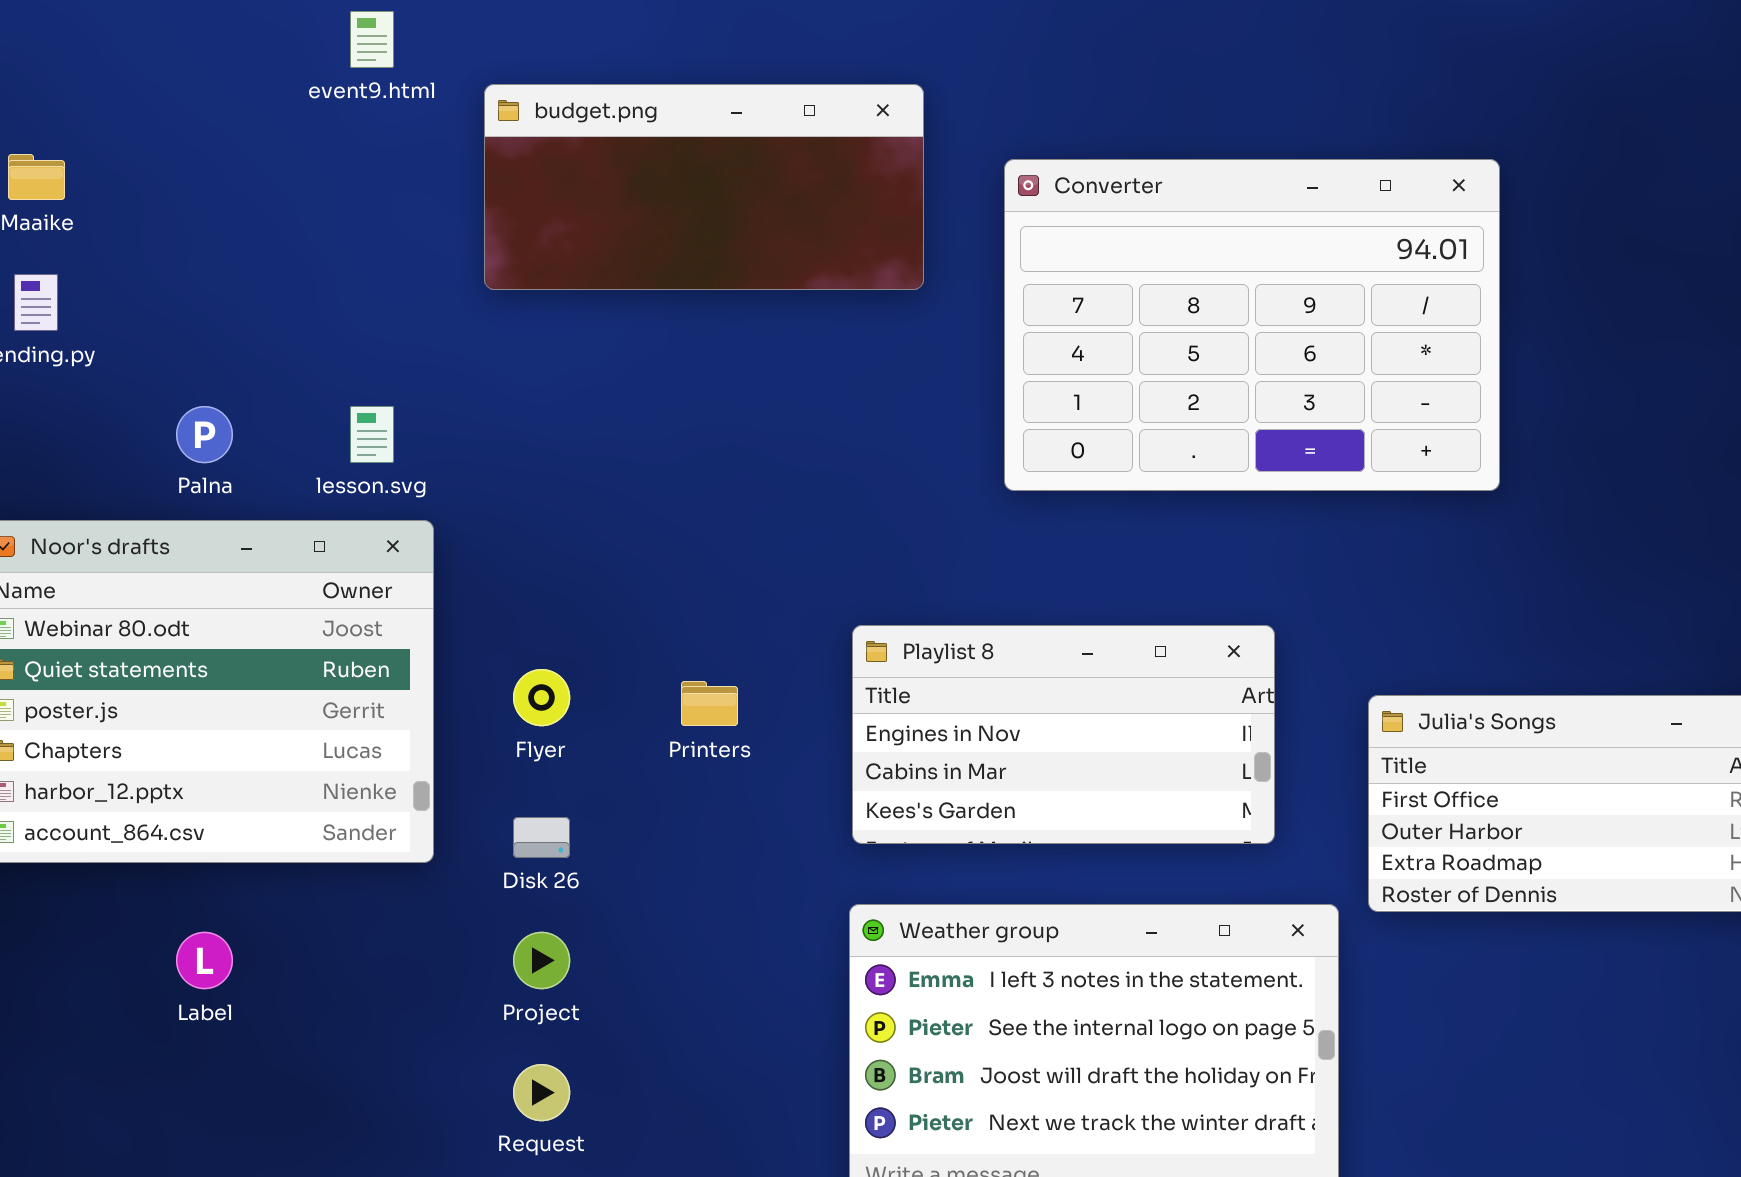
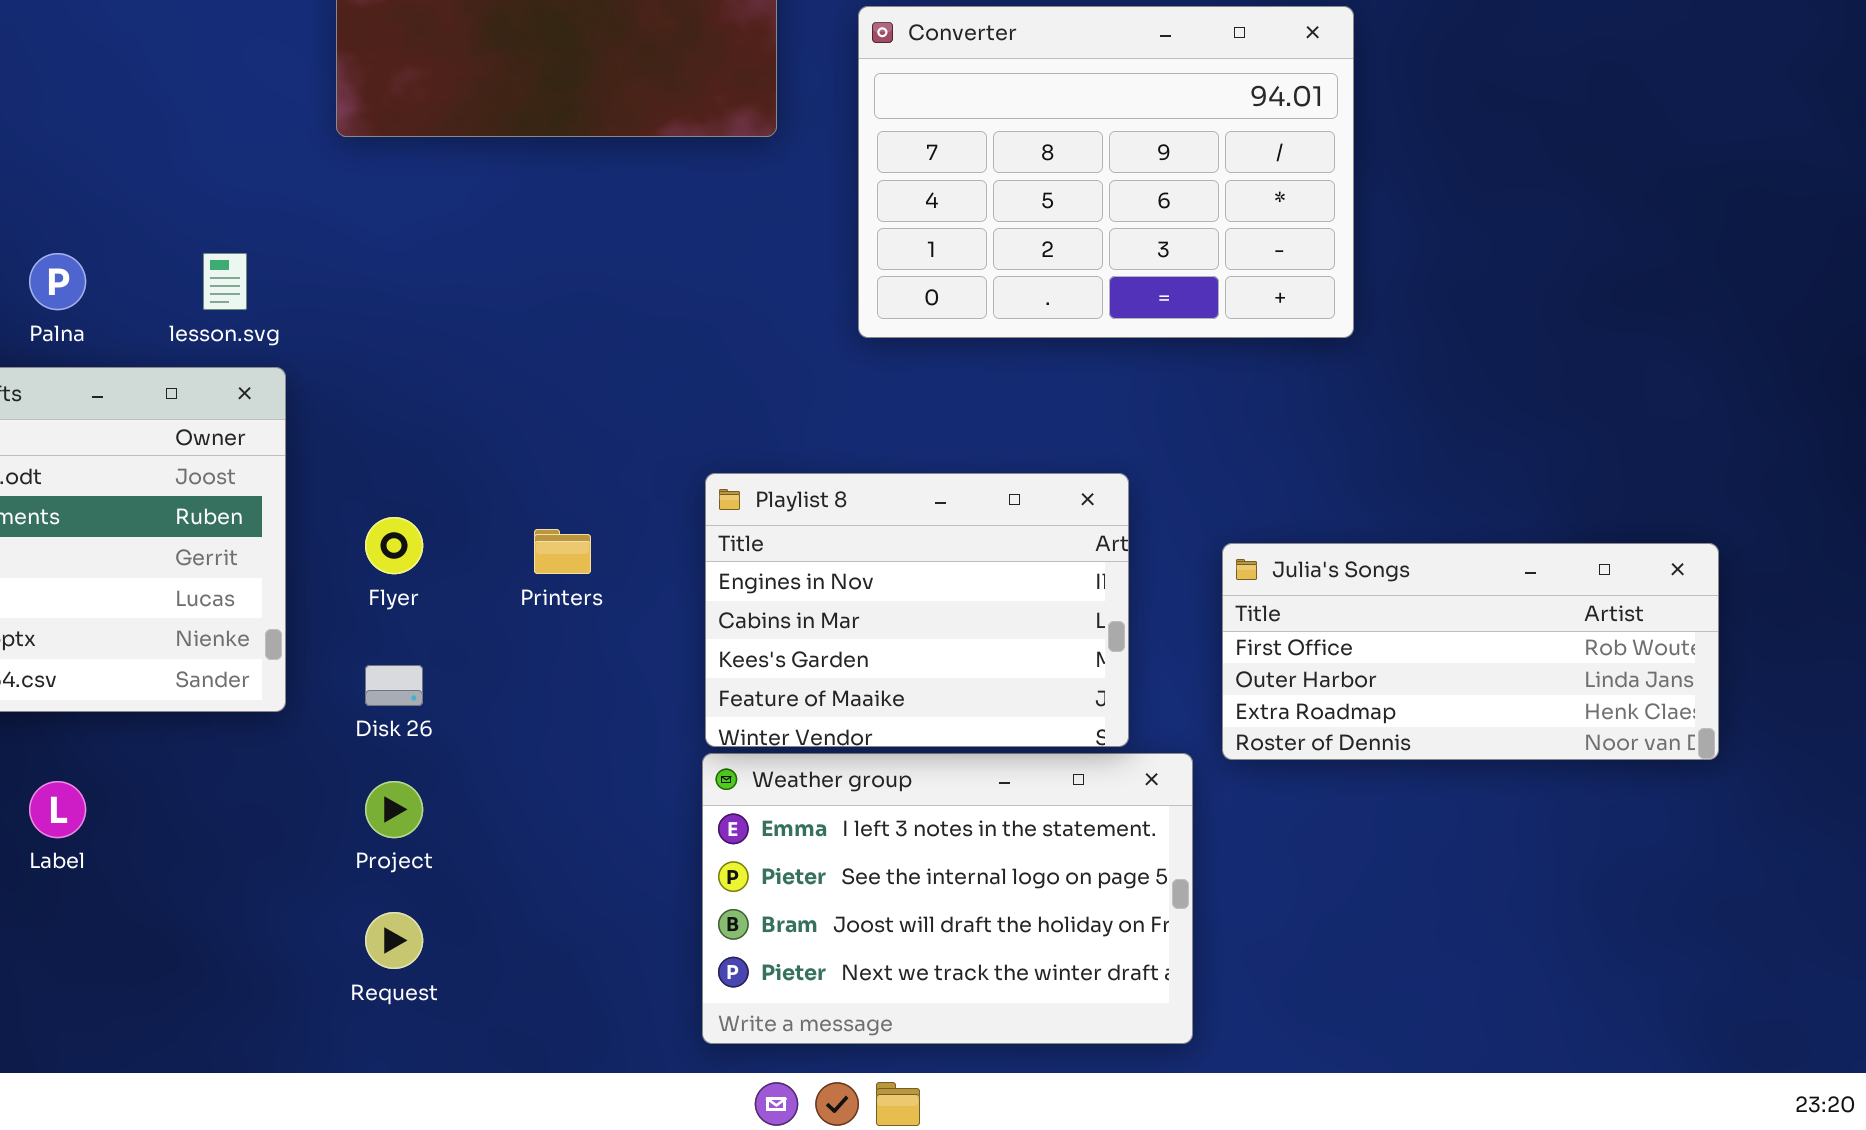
Playlist 8: [852,625,1275,844] -> [705,473,1129,747], resized

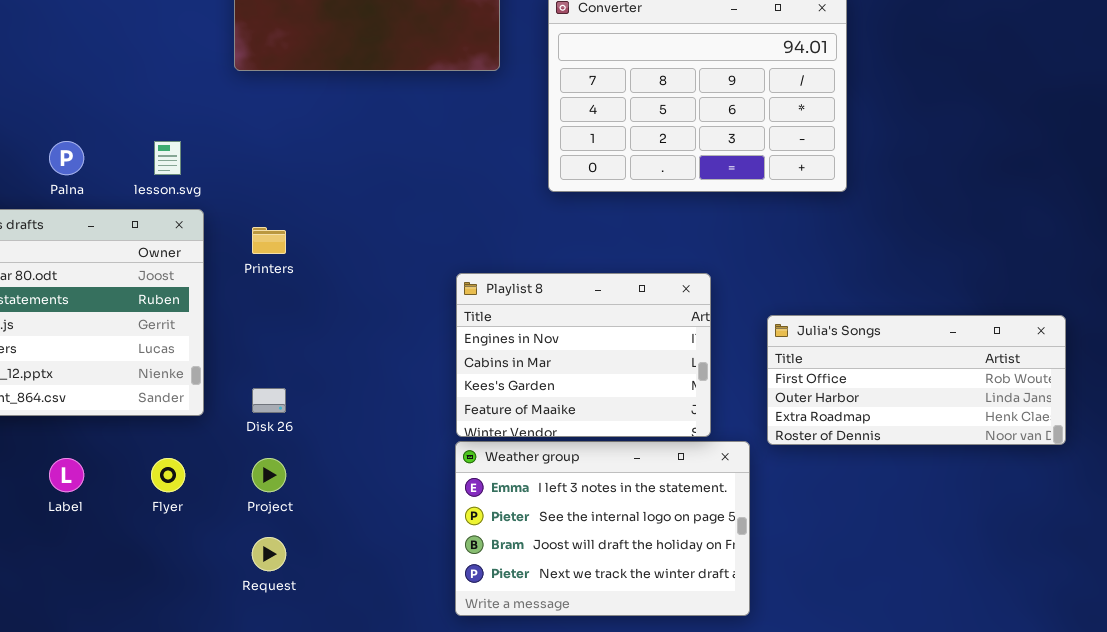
Flyer: [365,517,423,574] -> [151,458,185,492], moved
Printers: [534,529,591,574] -> [252,227,286,254], moved

